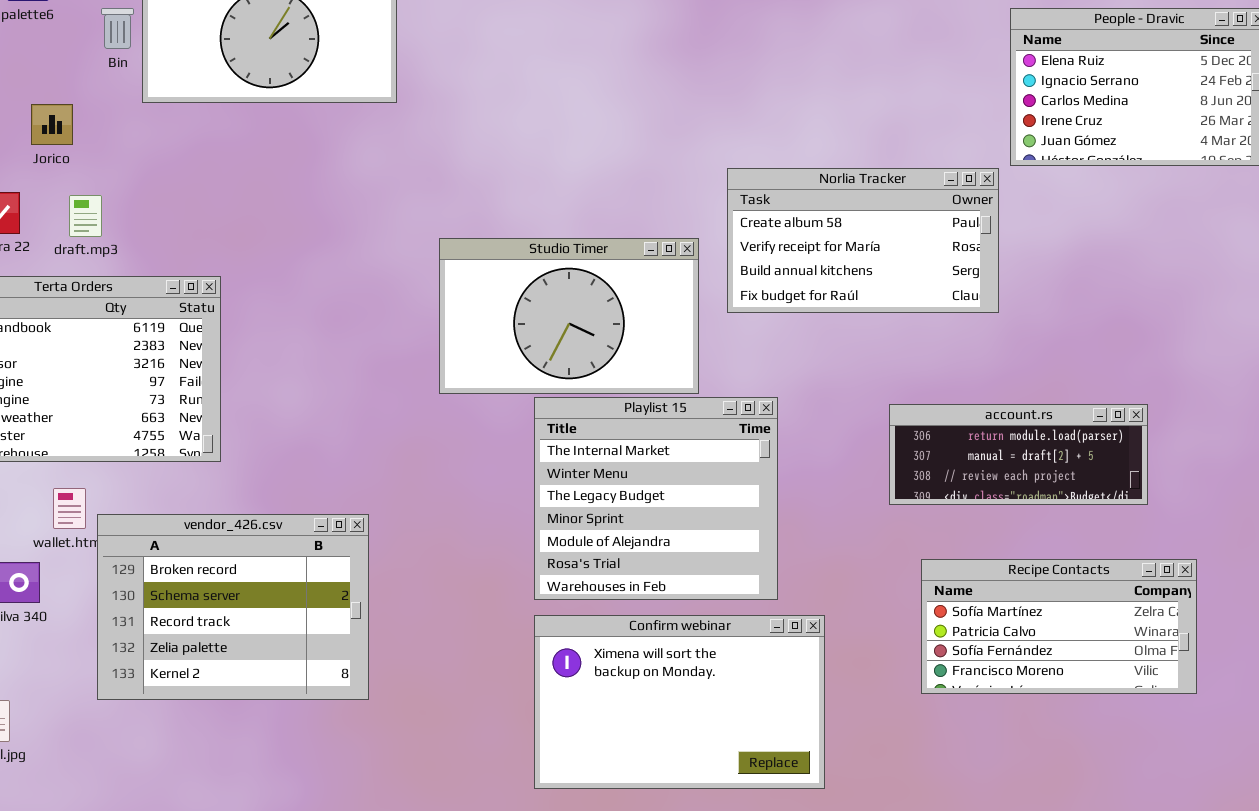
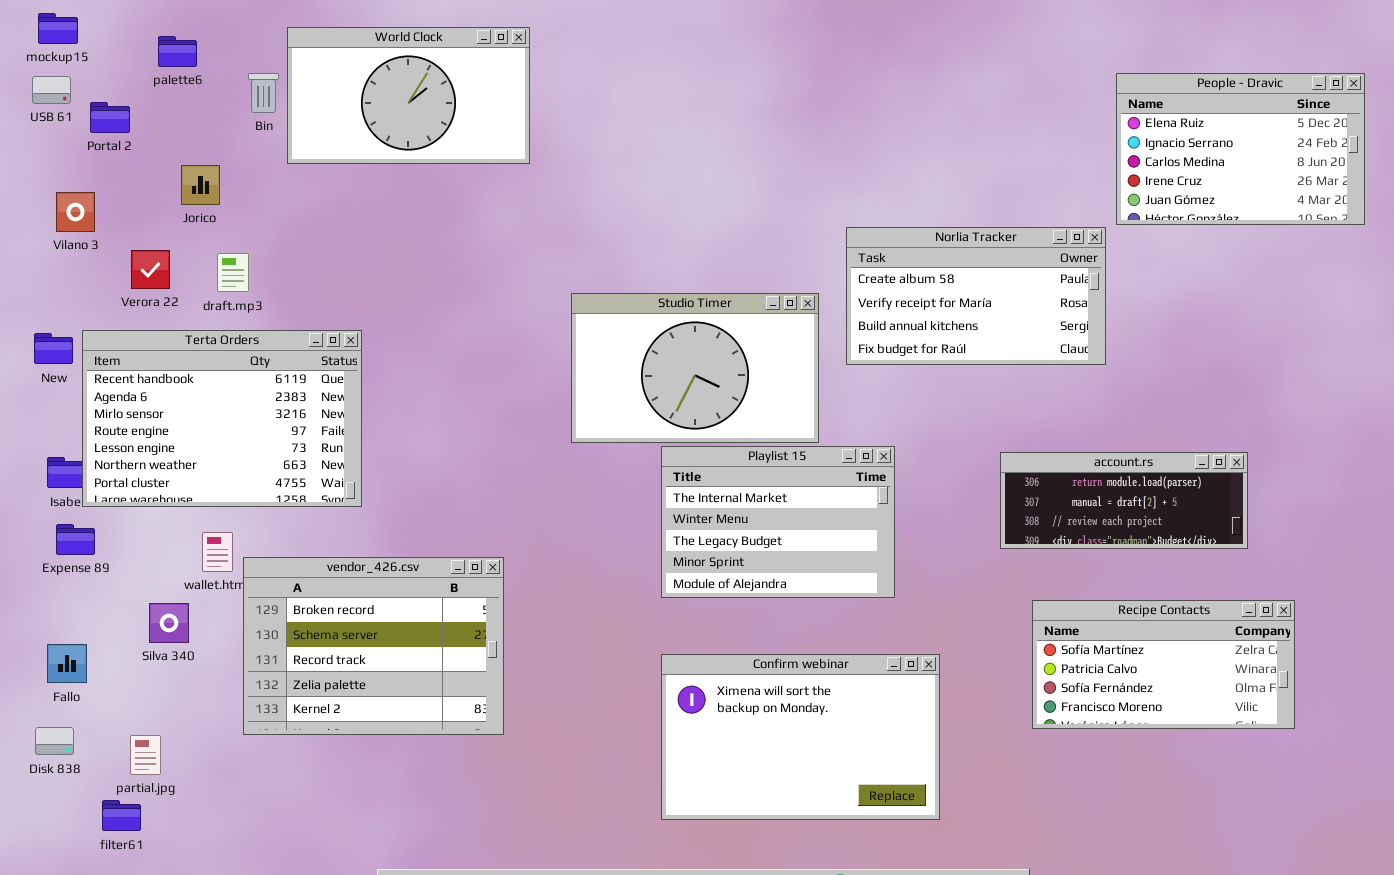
Playlist 15: [534,397,778,600] -> [661,446,895,598], resized

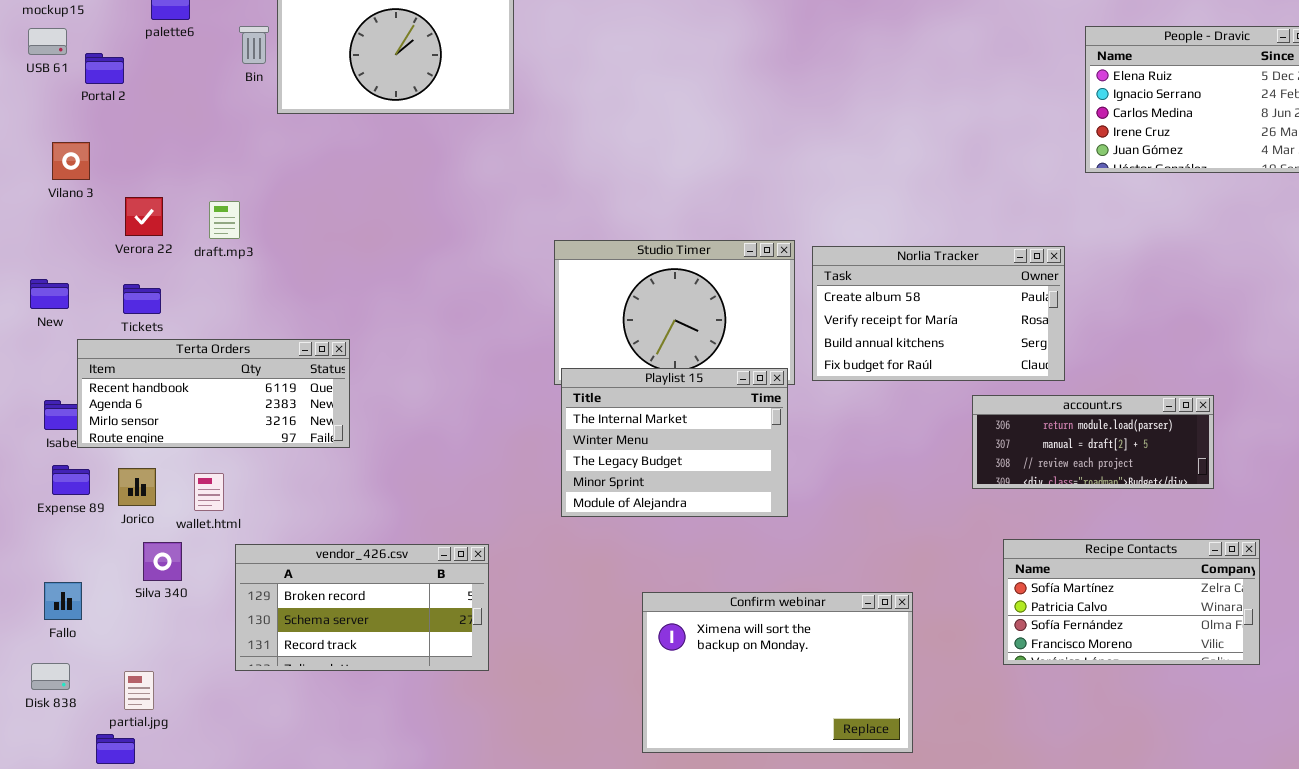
Jorico: [181,165,220,205] -> [118,468,156,506], moved
Norlia Tracker: [846,227,1106,365] -> [812,246,1065,381], moved
Terta Orders: [82,330,362,507] -> [77,339,350,448], resized
Playlist 15: [661,446,895,598] -> [561,368,788,517], moved
vendor_426.csv: [243,557,504,735] -> [235,544,489,671], resized

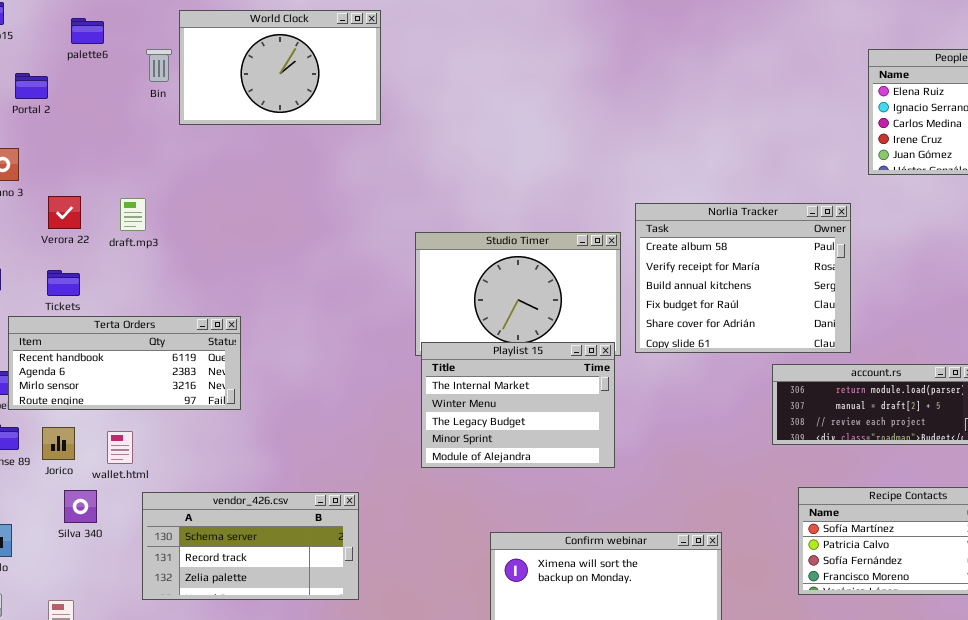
Norlia Tracker: [812,246,1065,381] -> [635,203,851,353], resized
vendor_426.csv: [235,544,489,671] -> [142,492,359,600], scrolled down 1 row

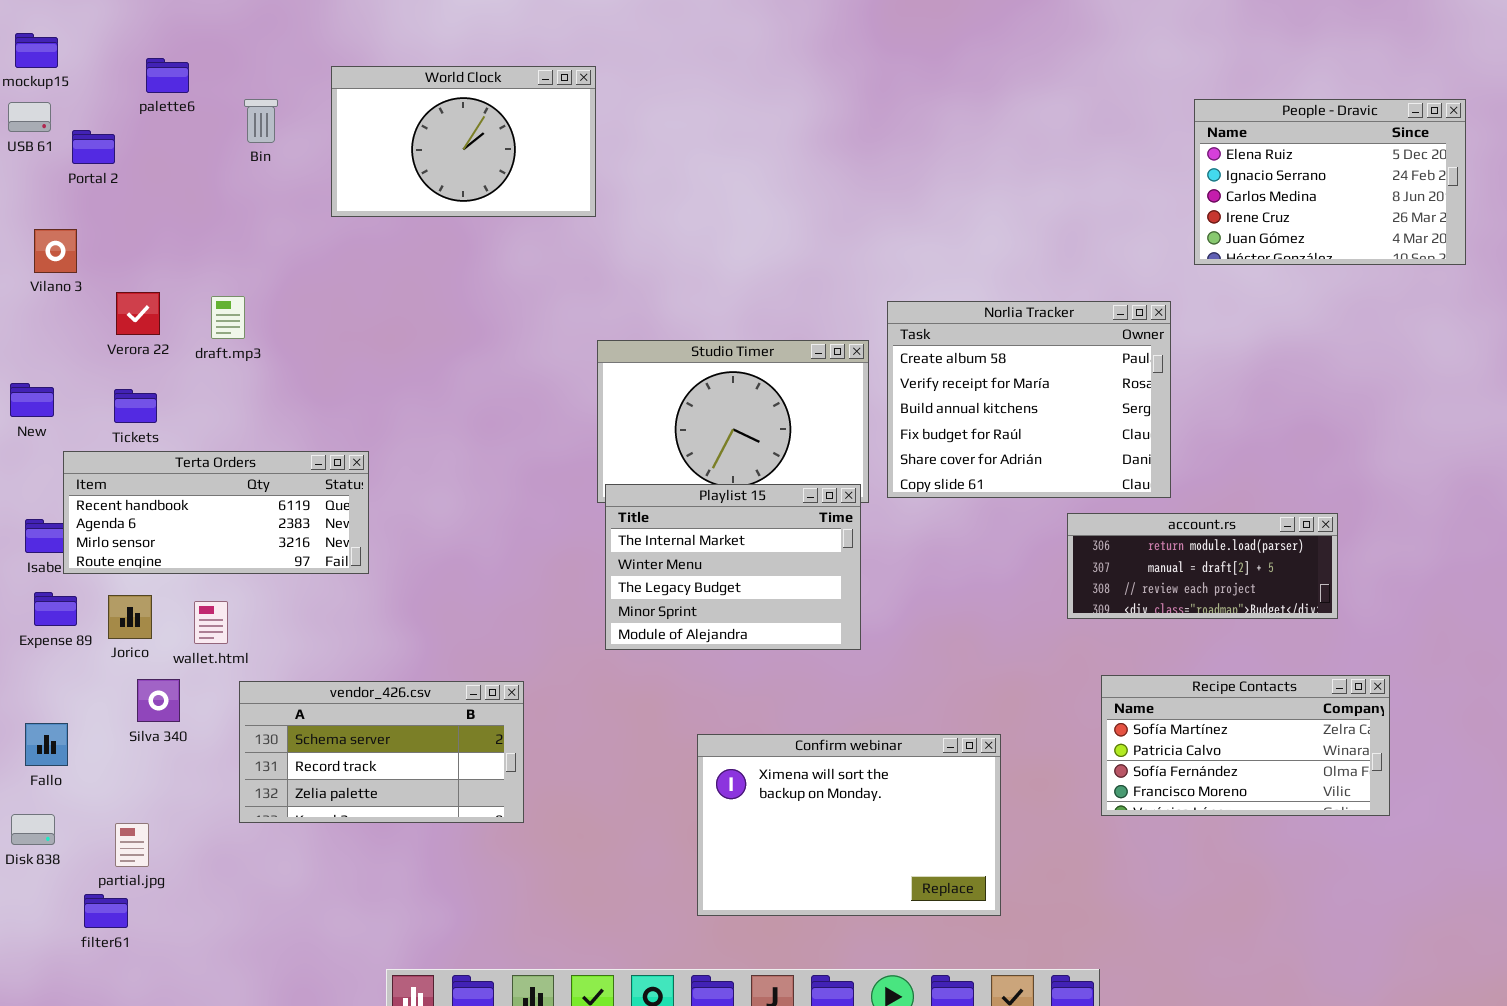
World Clock: [179,10,381,125] -> [331,66,596,217], moved

